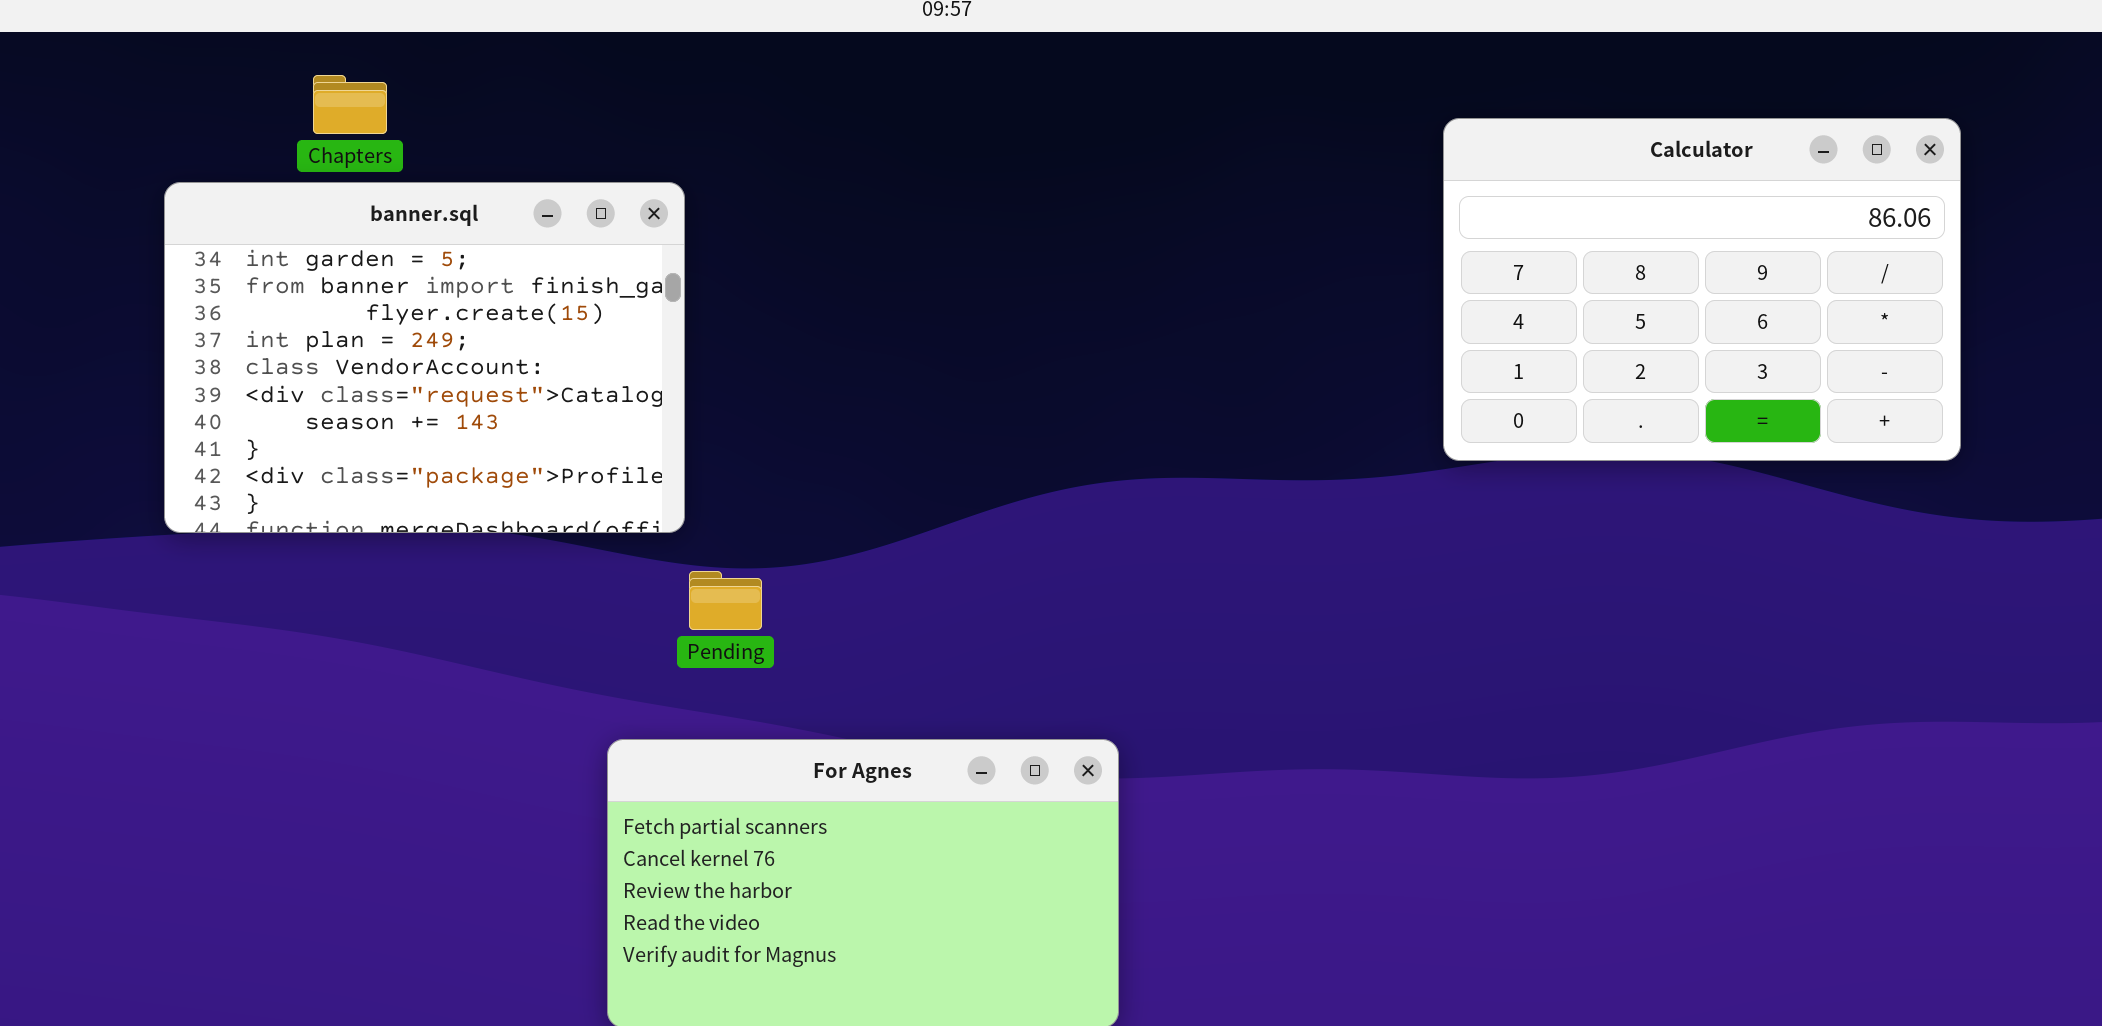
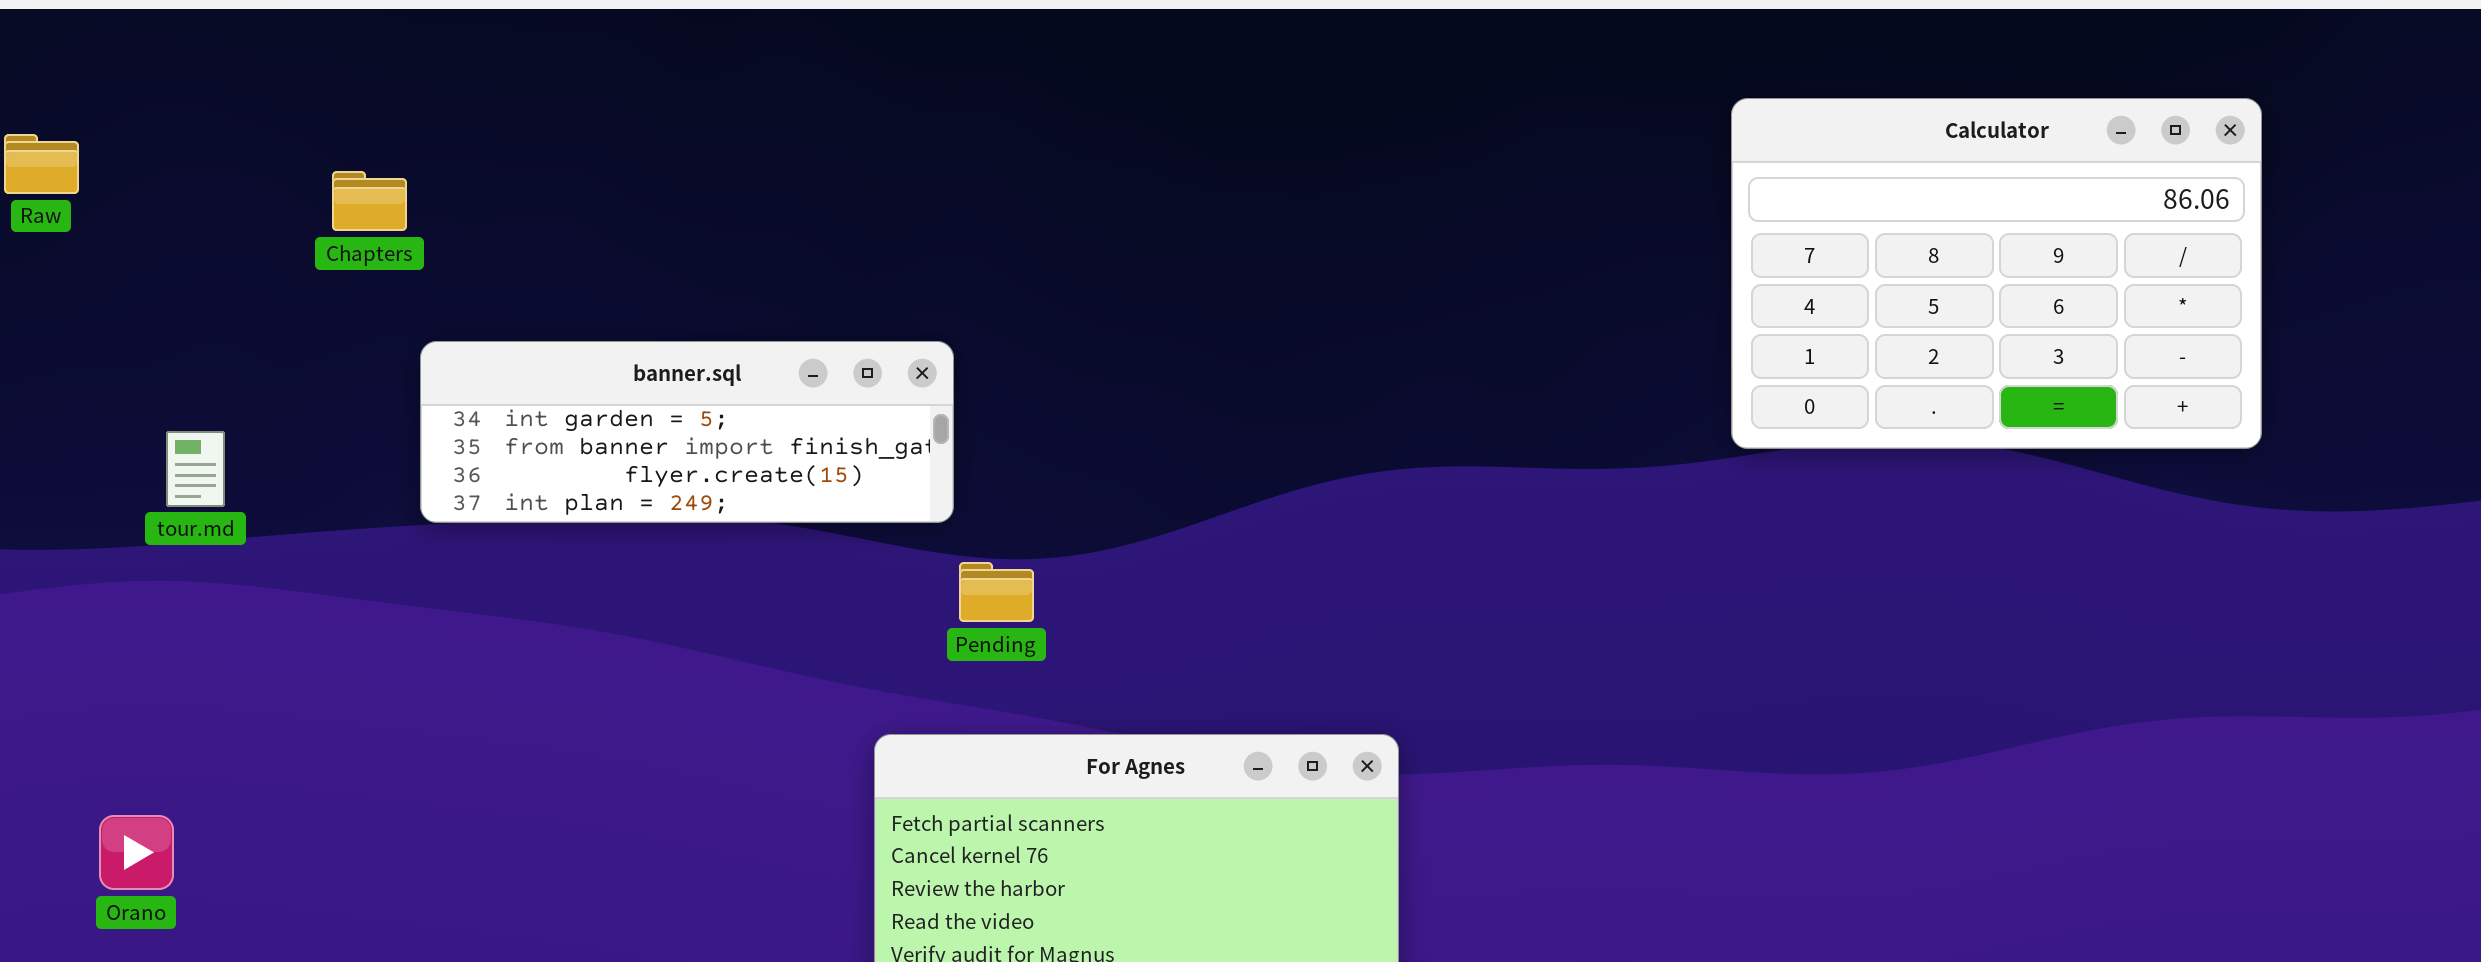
Chapters: [313,75,387,134] -> [332,171,407,231], moved
banner.sql: [164,182,685,533] -> [420,341,954,523], resized

